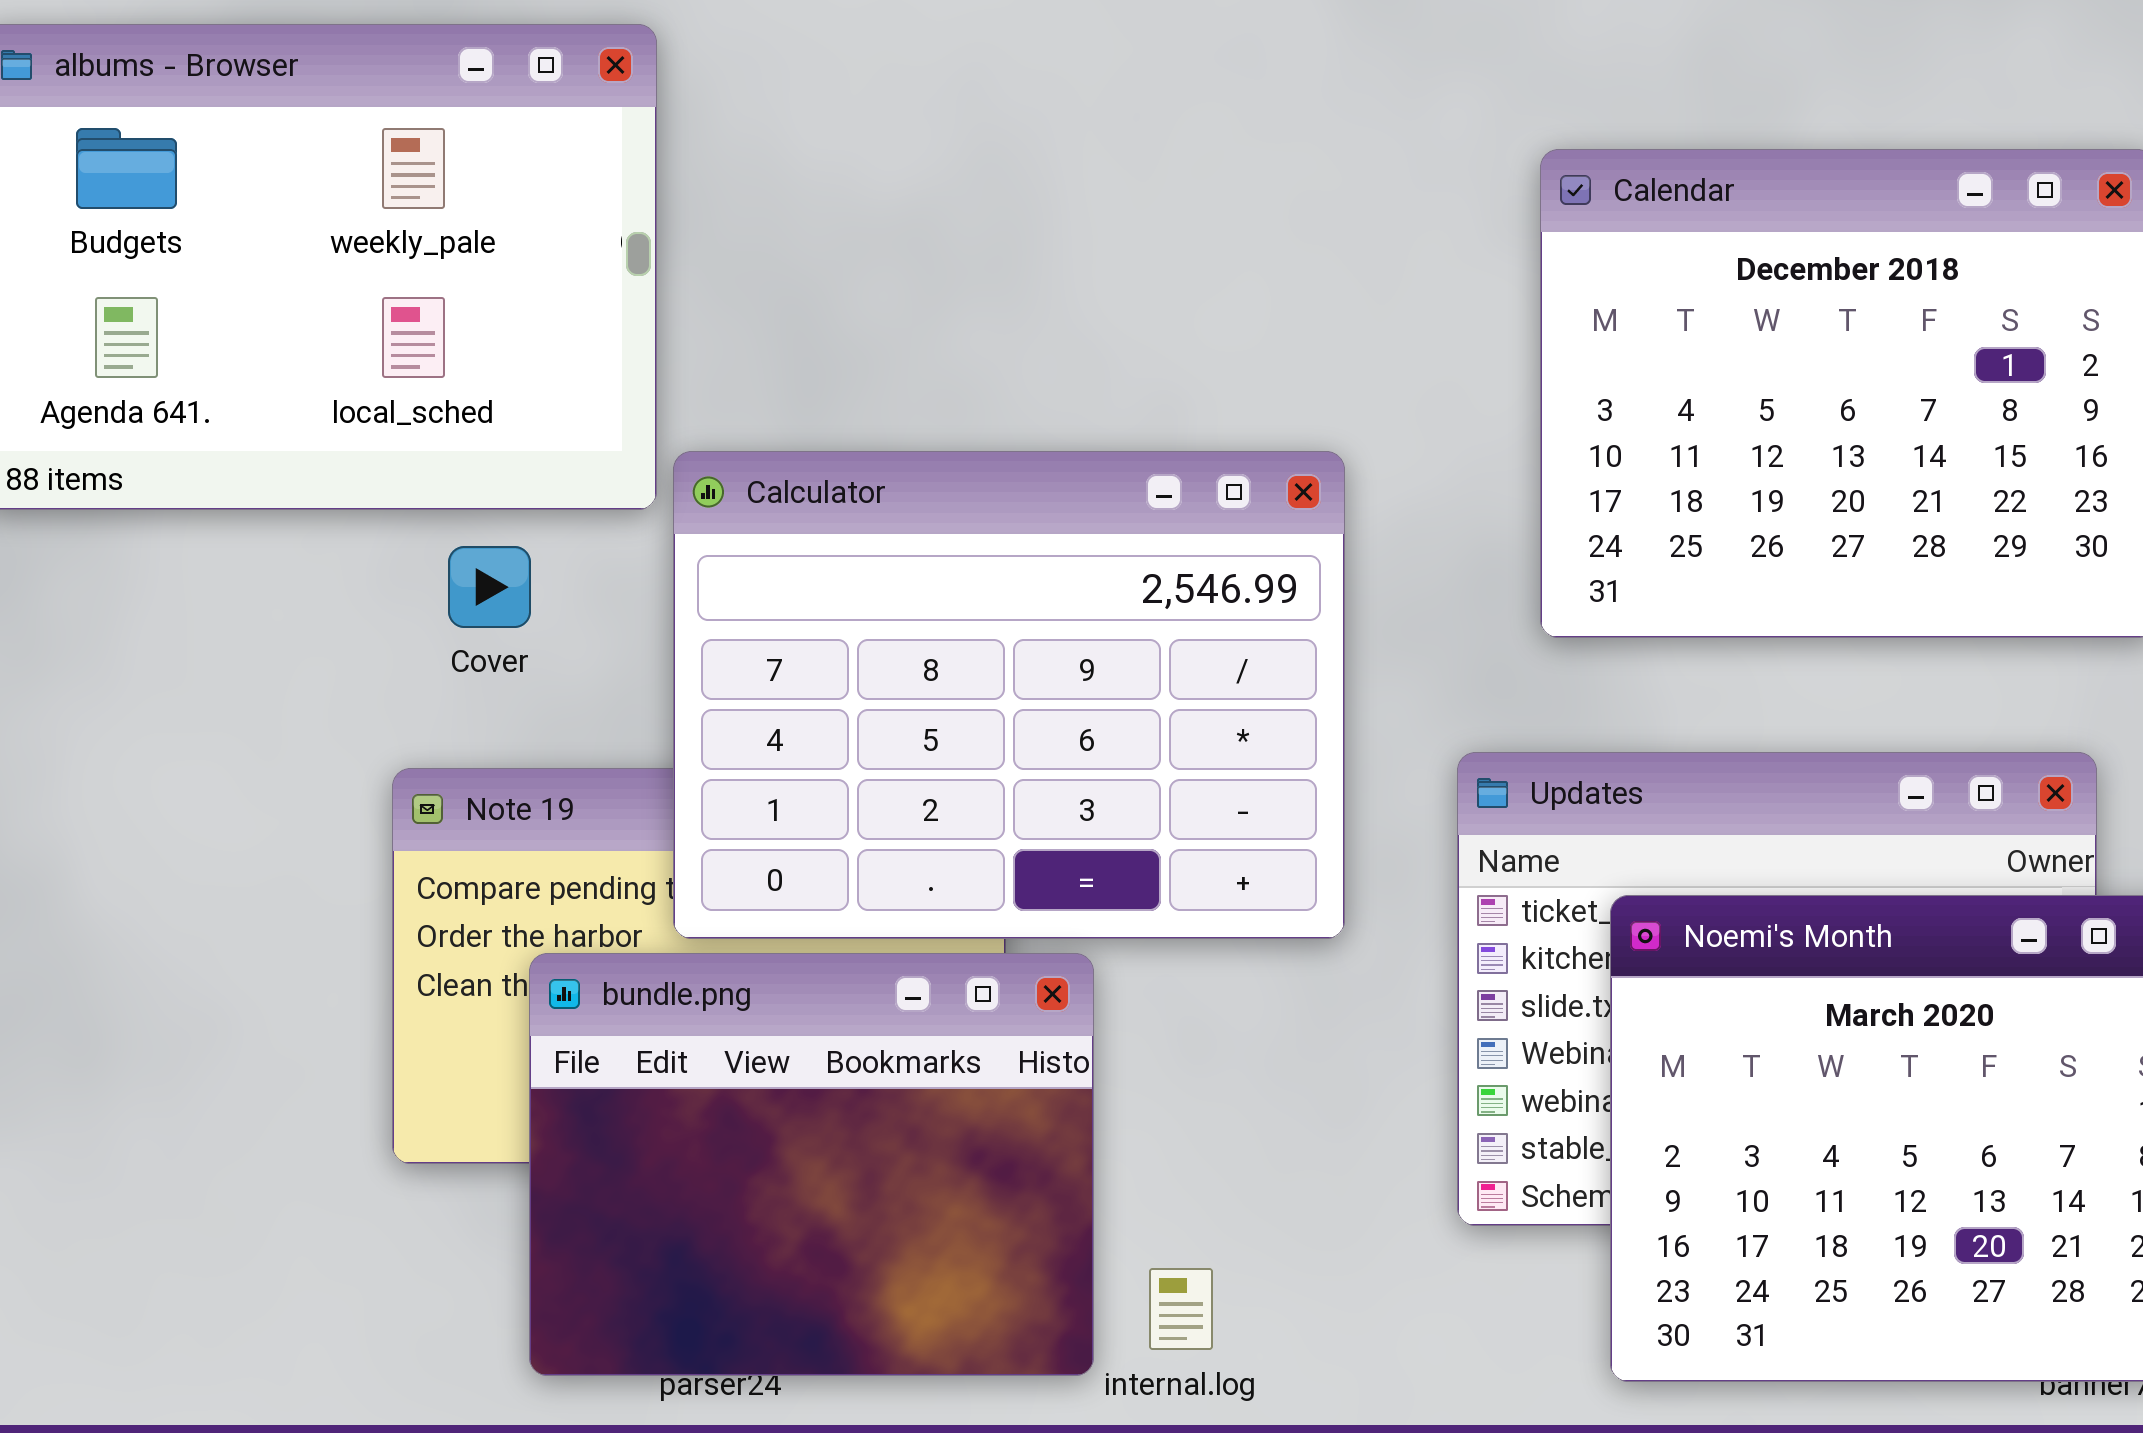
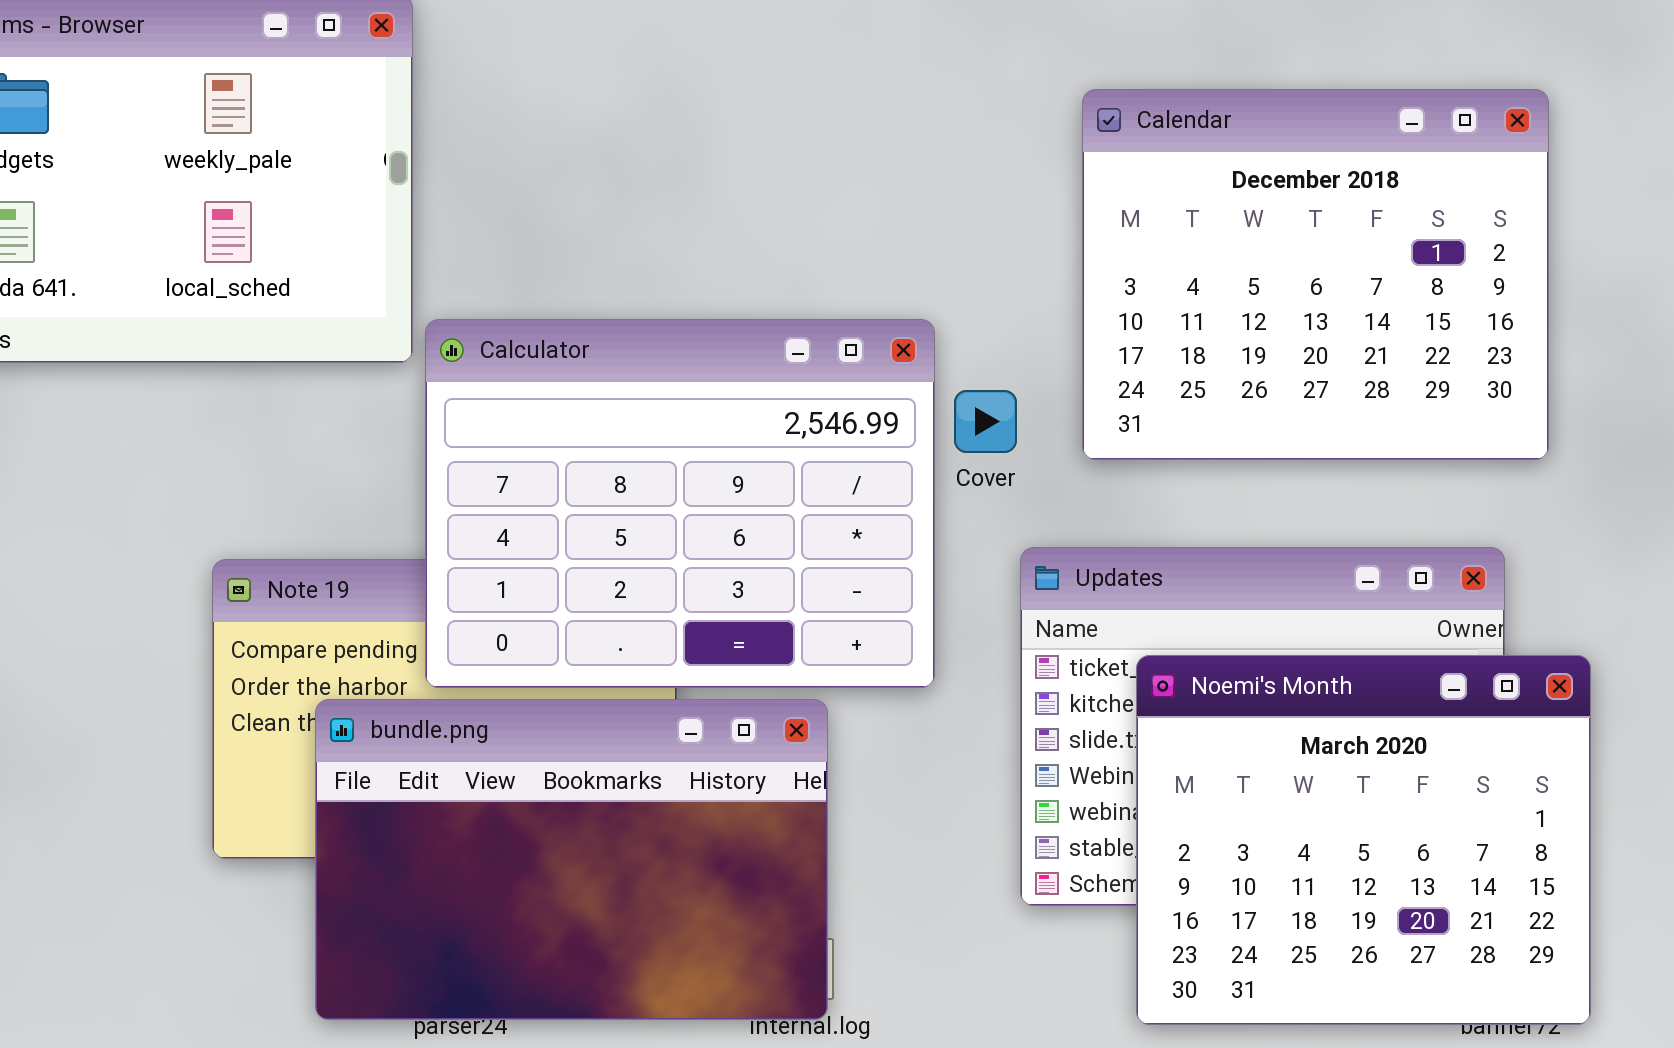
Cover: [448,546,531,628] -> [954,390,1017,453], moved
bundle.png: [529,953,1094,1376] -> [315,699,828,1020], resized

